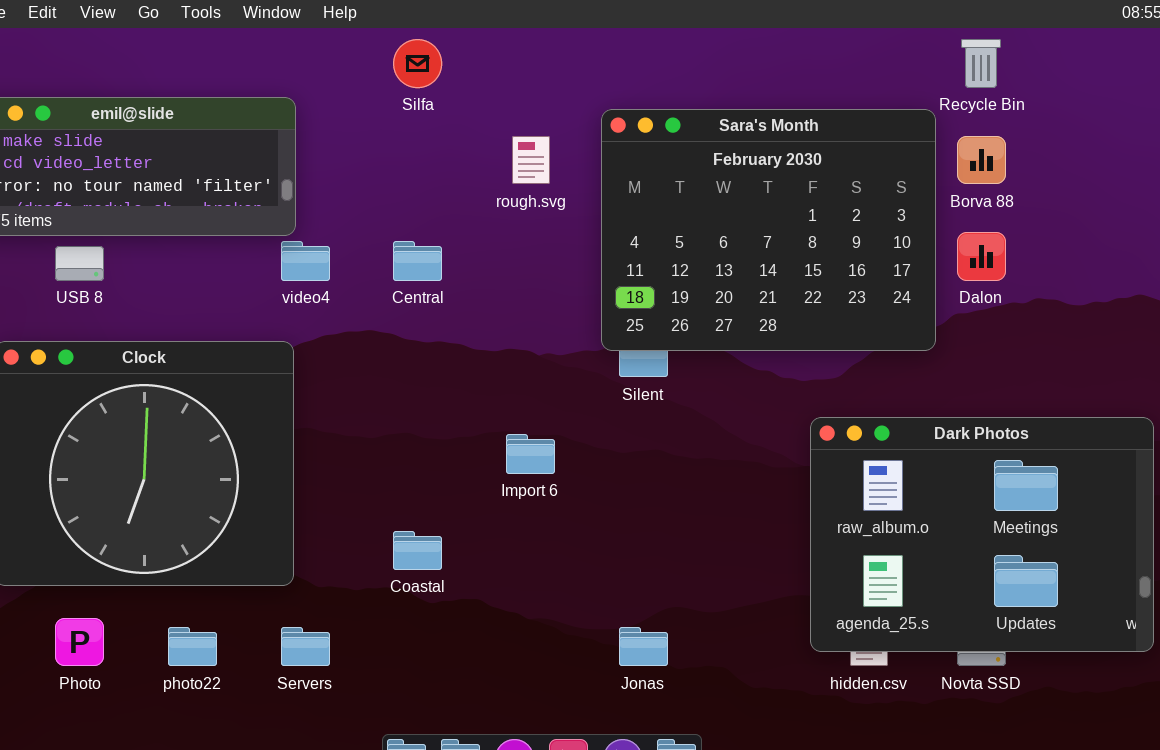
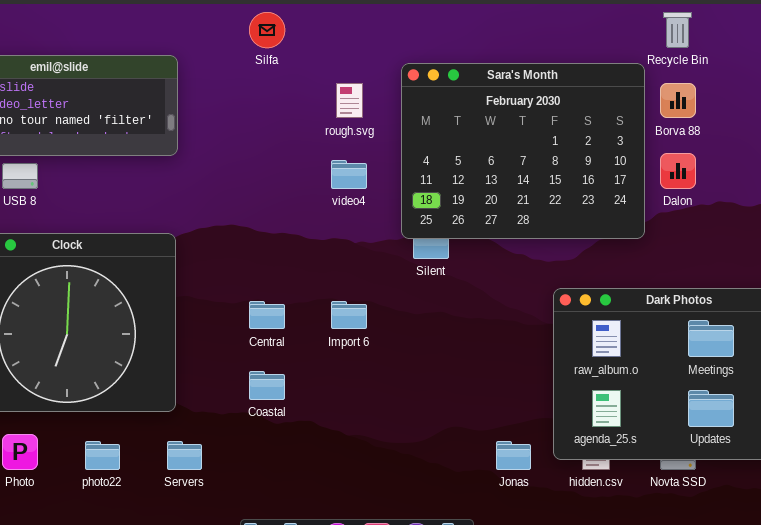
video4: [281,241,330,281] -> [331,160,367,189], moved
Central: [393,241,442,281] -> [249,301,285,329], moved
Jonas: [619,627,668,666] -> [496,441,531,470], moved

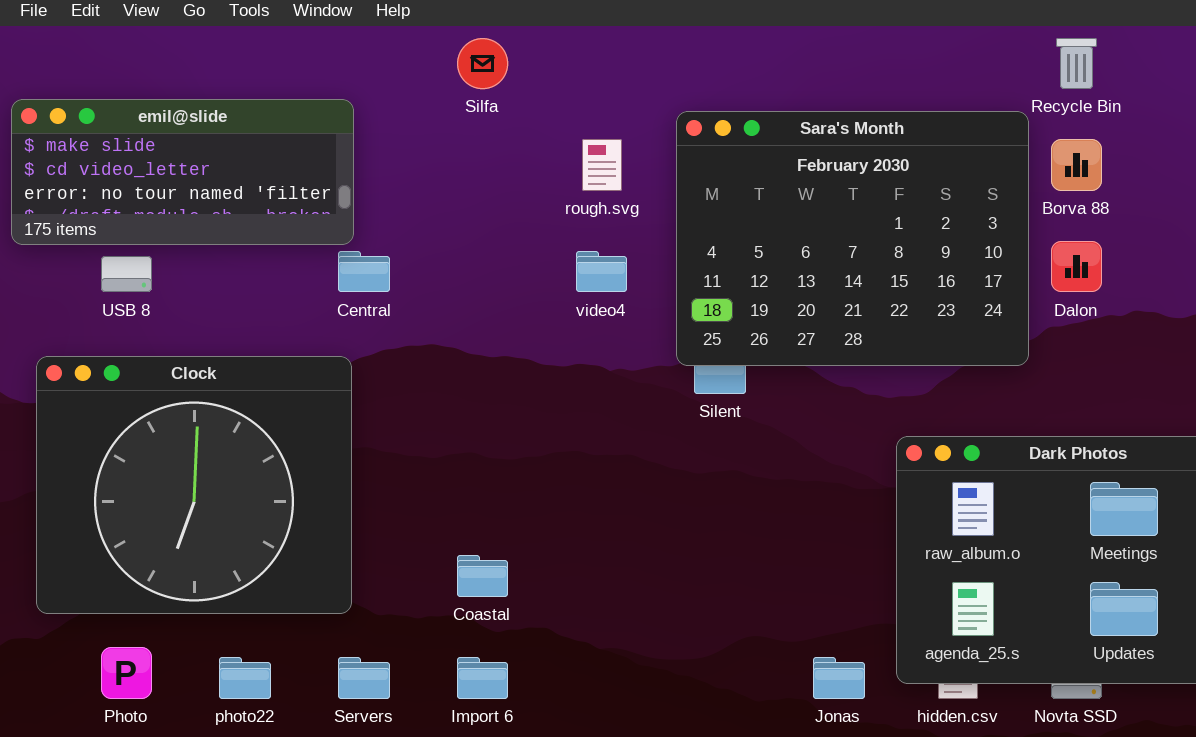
Central: [249,301,285,329] -> [338,251,390,292], moved
Import 6: [331,301,367,329] -> [457,657,508,699], moved

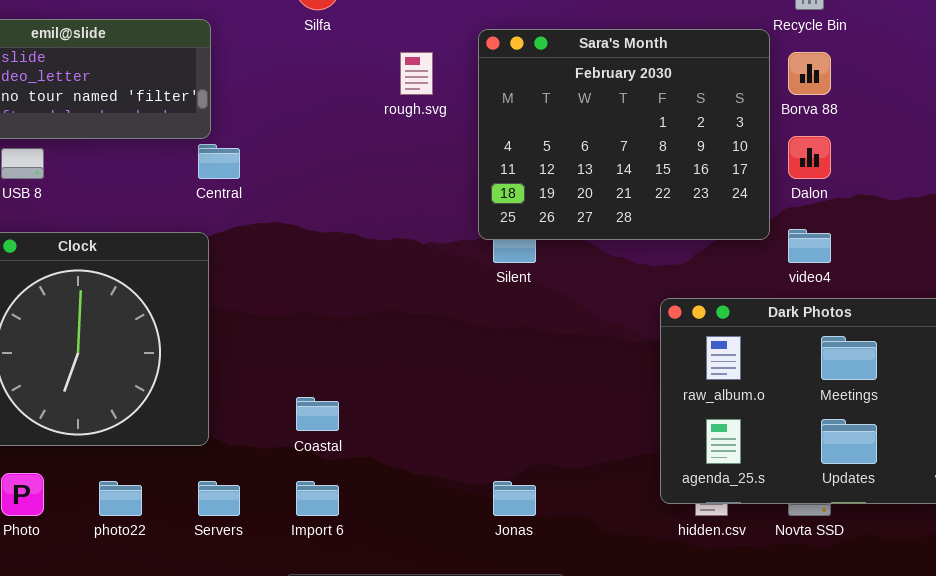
video4: [576,251,627,292] -> [788,229,831,263], moved
Jonas: [813,657,865,699] -> [493,481,536,516], moved

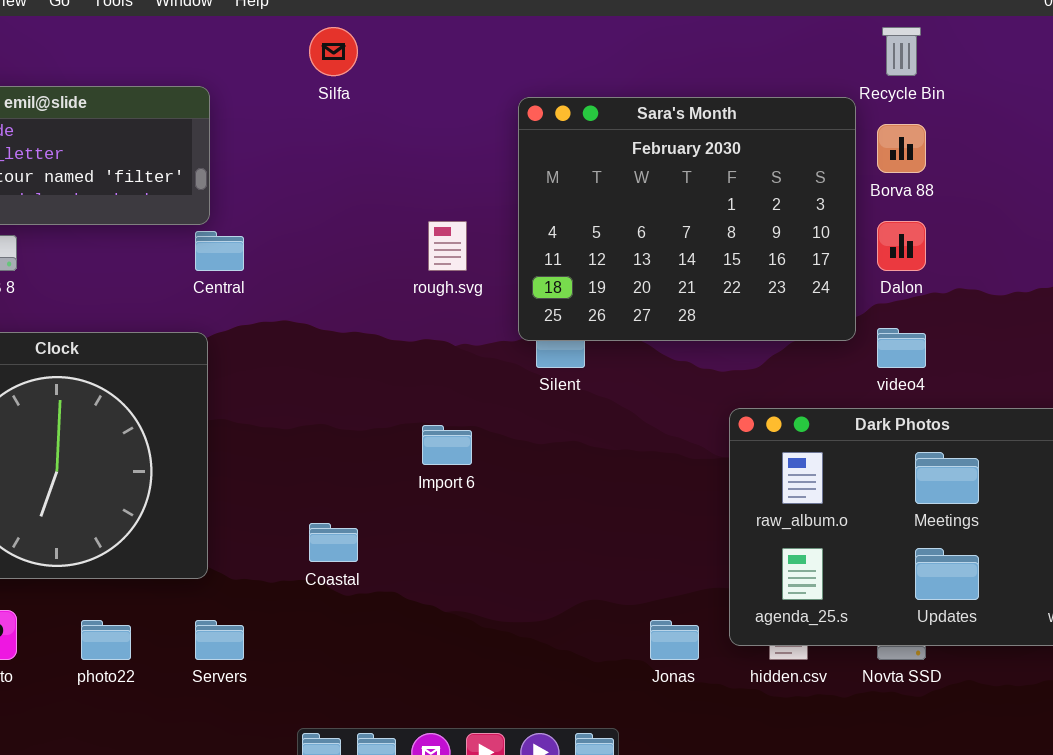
rough.svg: [400,52,433,95] -> [428,221,467,271], moved
Import 6: [296,481,339,516] -> [422,425,472,465], moved
Jonas: [493,481,536,516] -> [650,620,699,660], moved

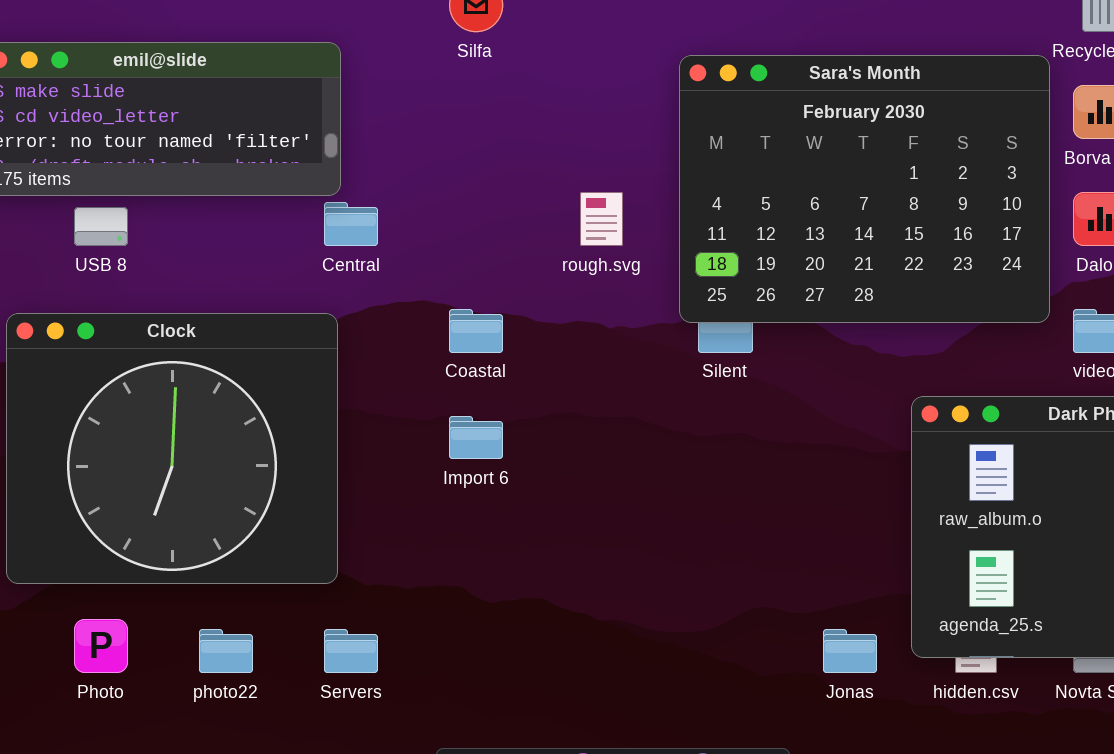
Import 6: [422,425,472,465] -> [449,416,503,459], moved
Coastal: [309,523,358,562] -> [449,309,503,353], moved

